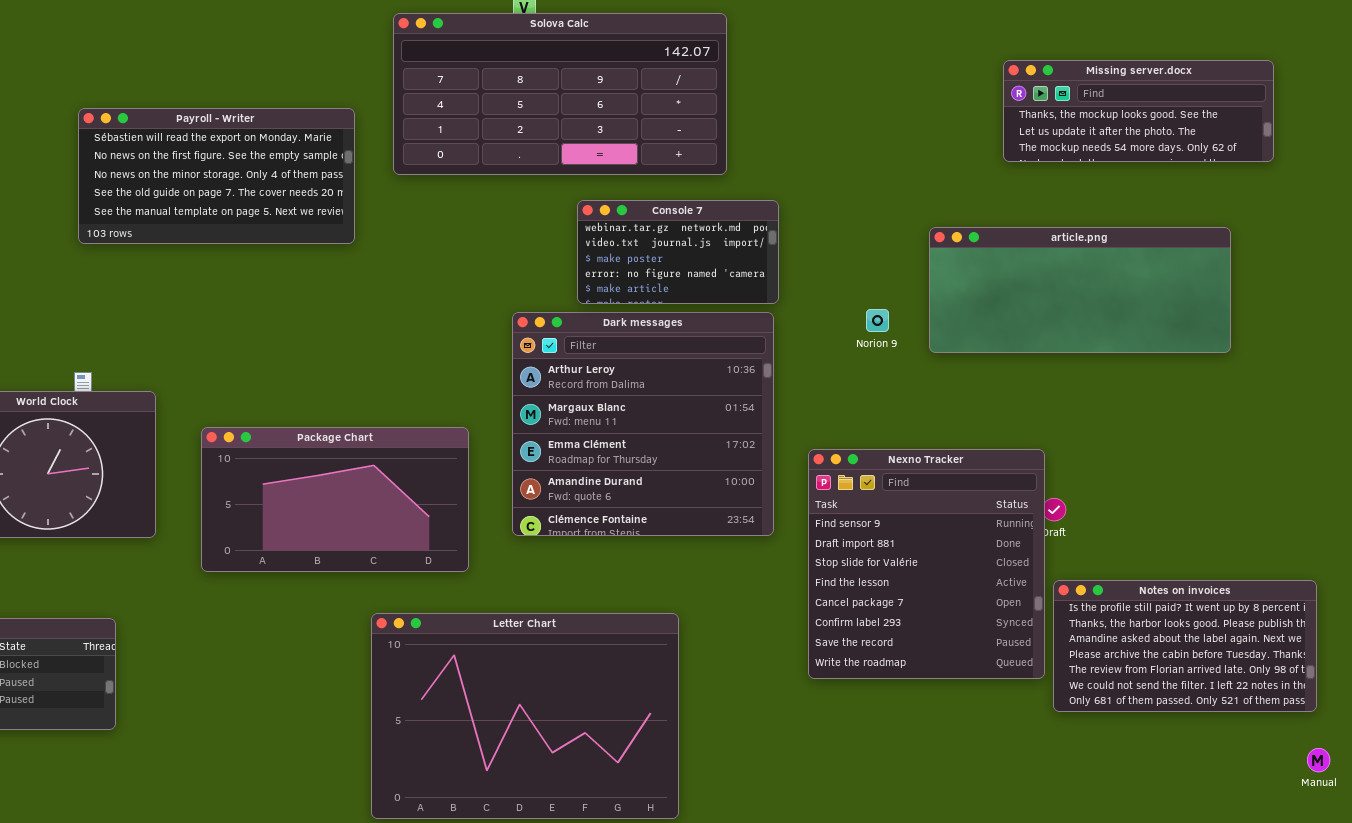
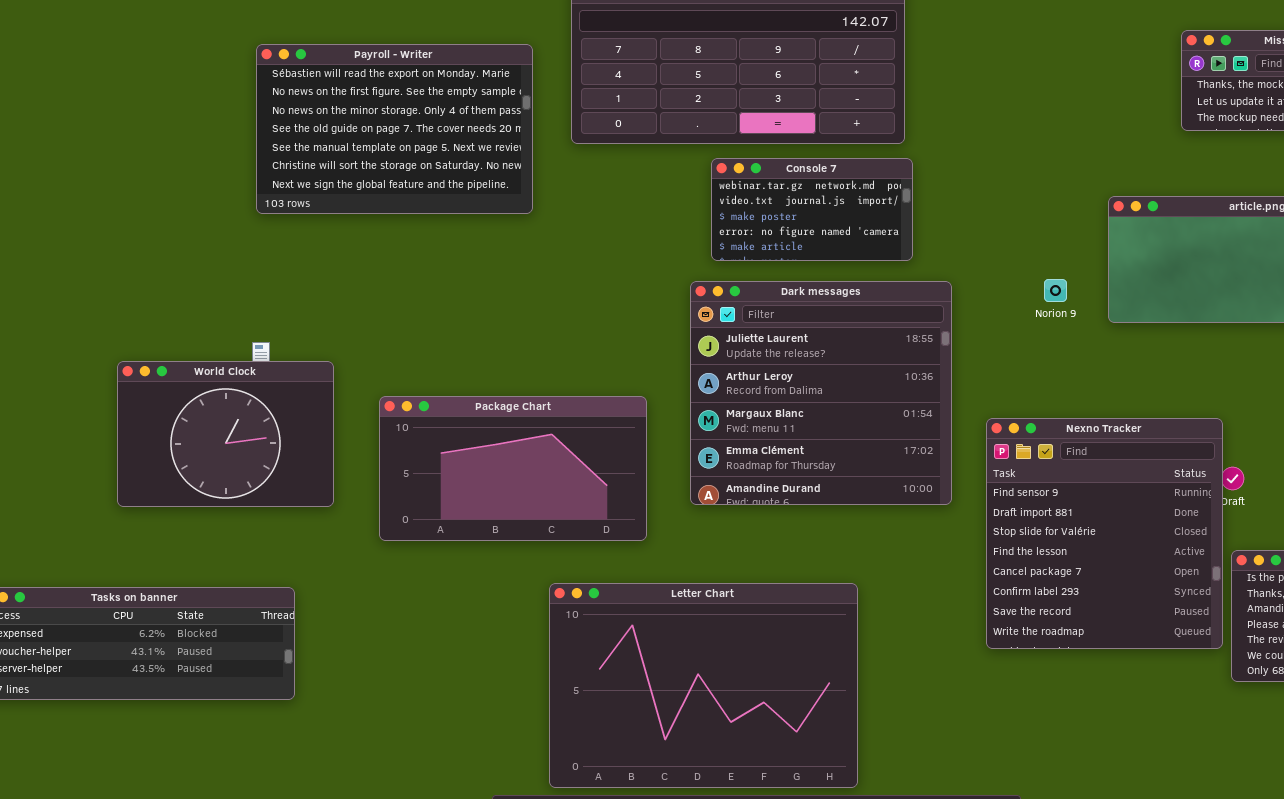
Payroll - Writer: [78,108,355,244] -> [256,44,533,214], resized
Console 7: [577,200,779,304] -> [711,158,913,261], moved
Dark messages: [512,312,774,536] -> [690,281,952,505], scrolled up 1 row

